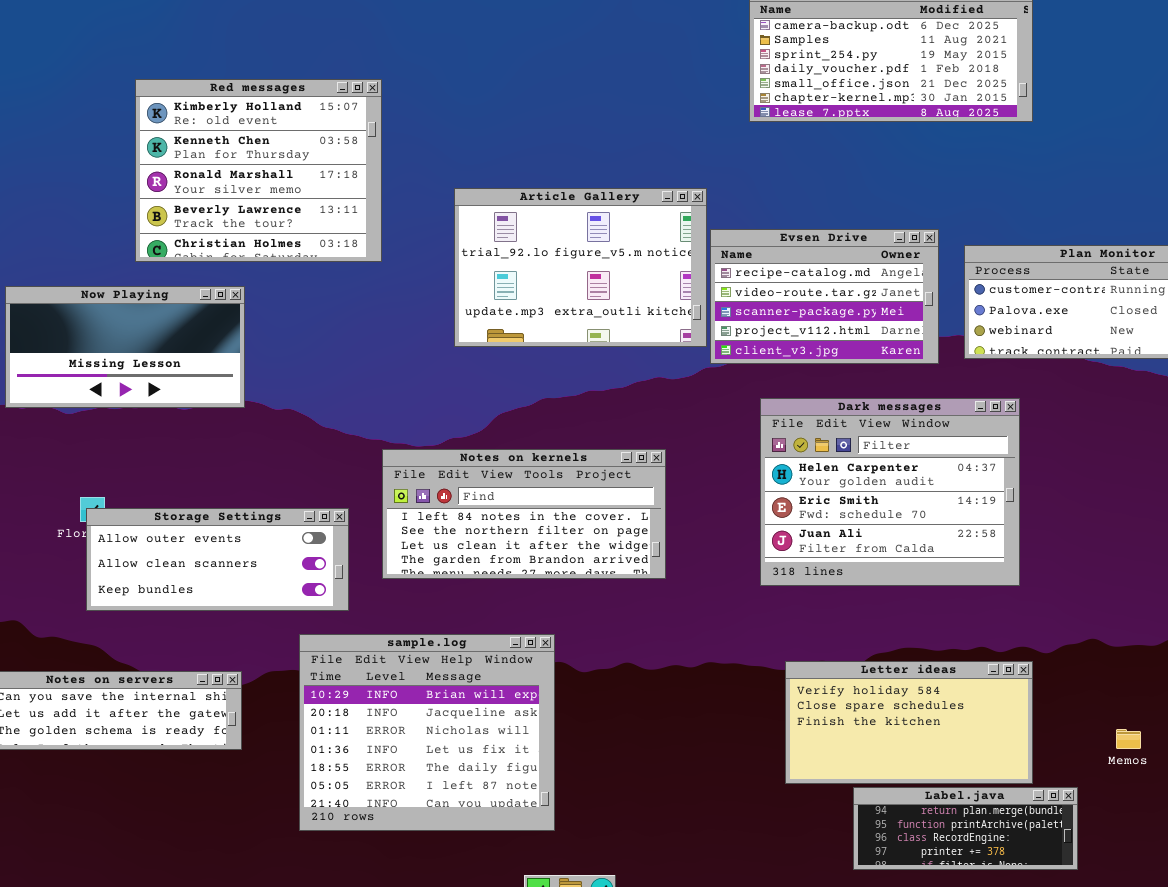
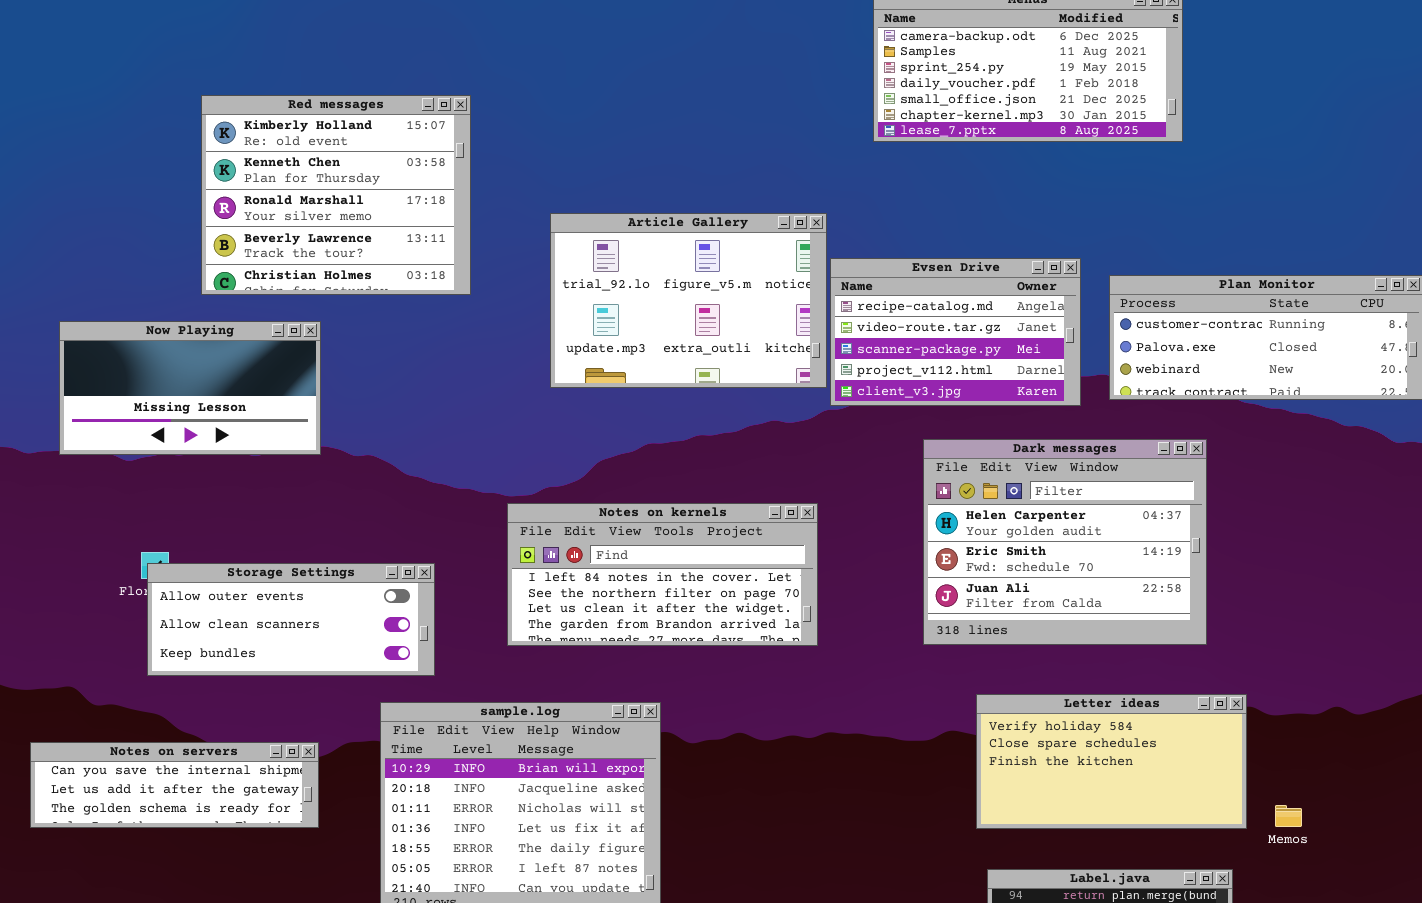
Dark messages: [760,398,1020,586] -> [923,439,1207,645], moved
Notes on kernels: [382,449,666,579] -> [507,503,818,646], moved
Letter ideas: [785,661,1033,784] -> [976,694,1247,829], moved

